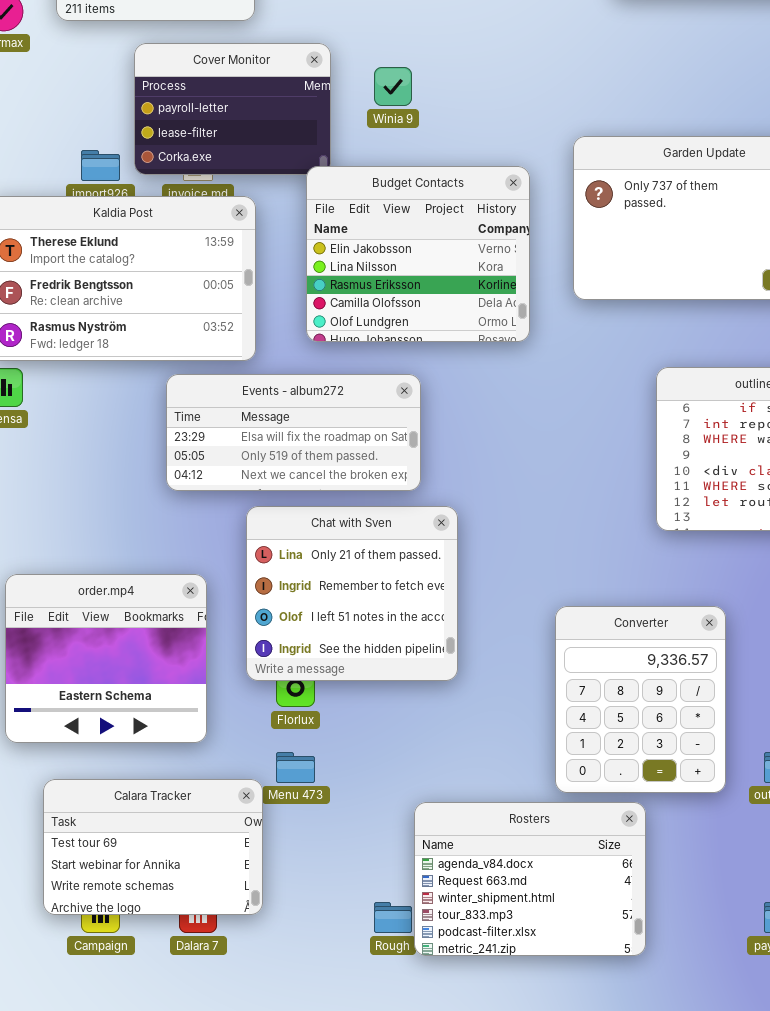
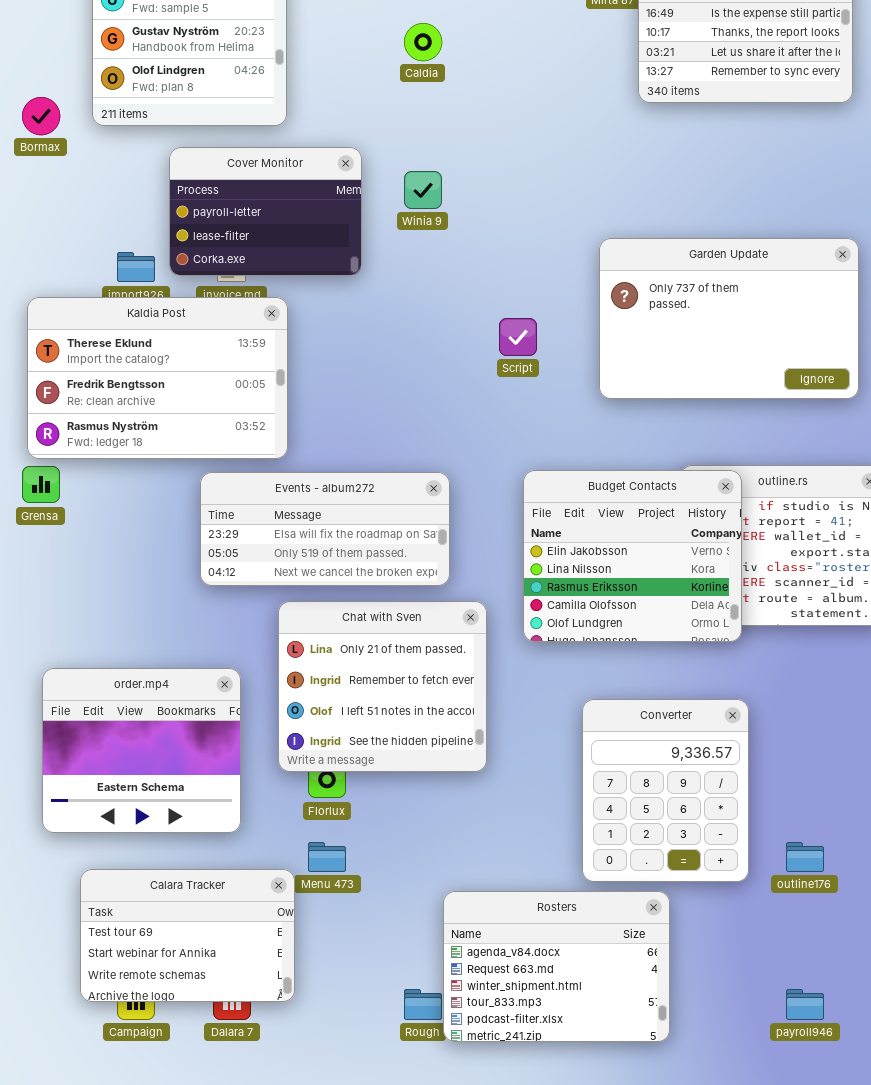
Budget Contacts: [306,166,530,342] -> [523,470,742,642], moved

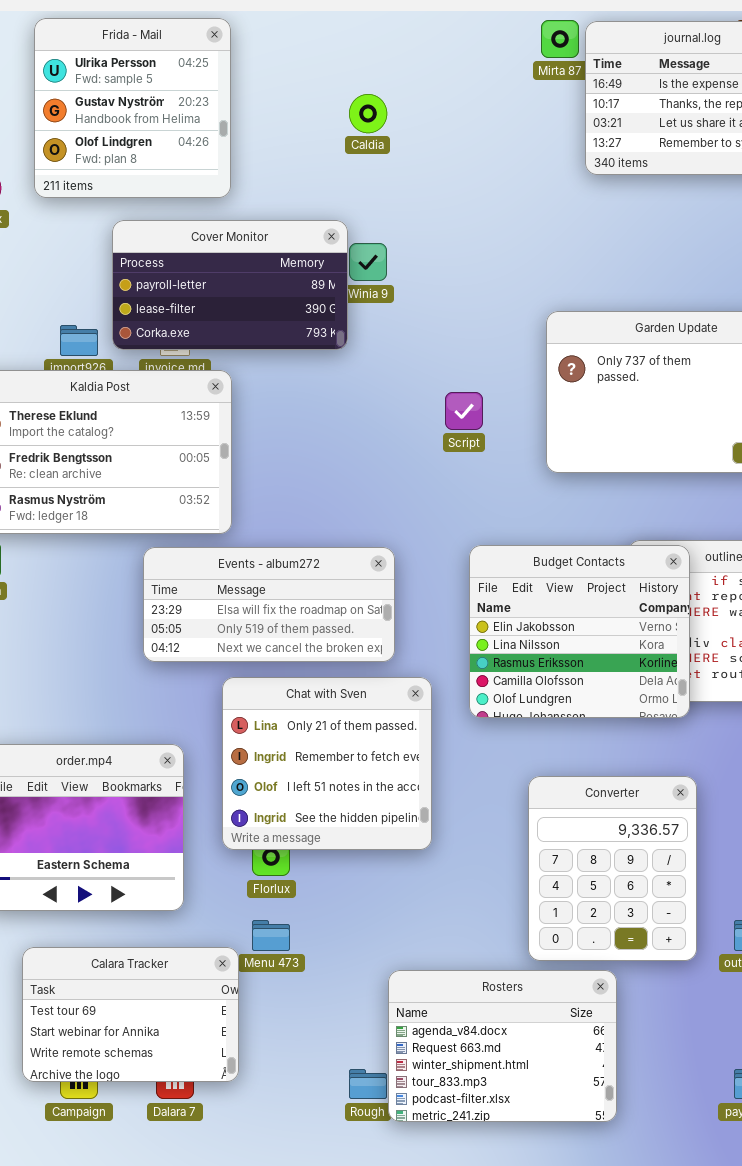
Cover Monitor: [169,147,362,276] -> [112,220,348,350], resized

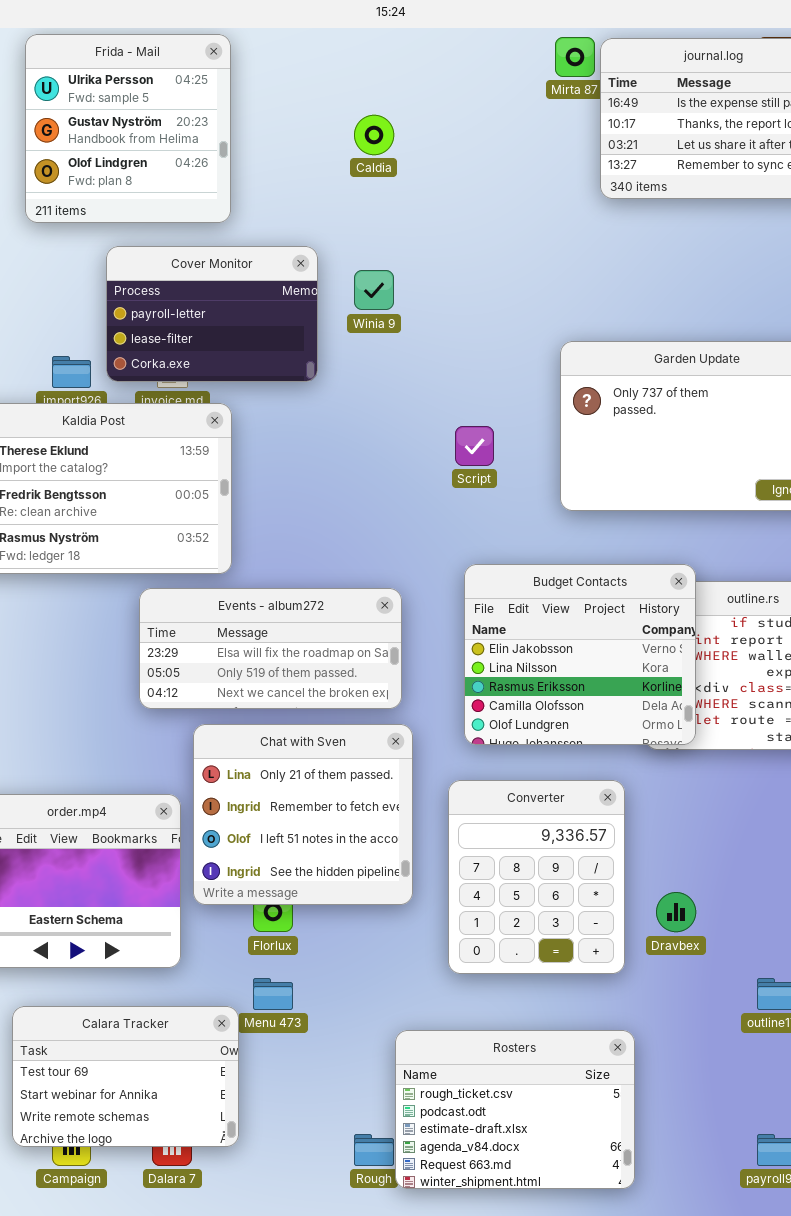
Cover Monitor: [112,220,348,350] -> [106,246,318,382], resized
Budget Contacts: [469,545,690,718] -> [464,564,696,745], moved
Chat with Sven: [222,677,432,850] -> [193,724,413,905], moved
Converter: [528,776,697,961] -> [448,780,625,974], moved
Rosters: [388,970,617,1122] -> [395,1030,635,1189], scrolled up 3 rows

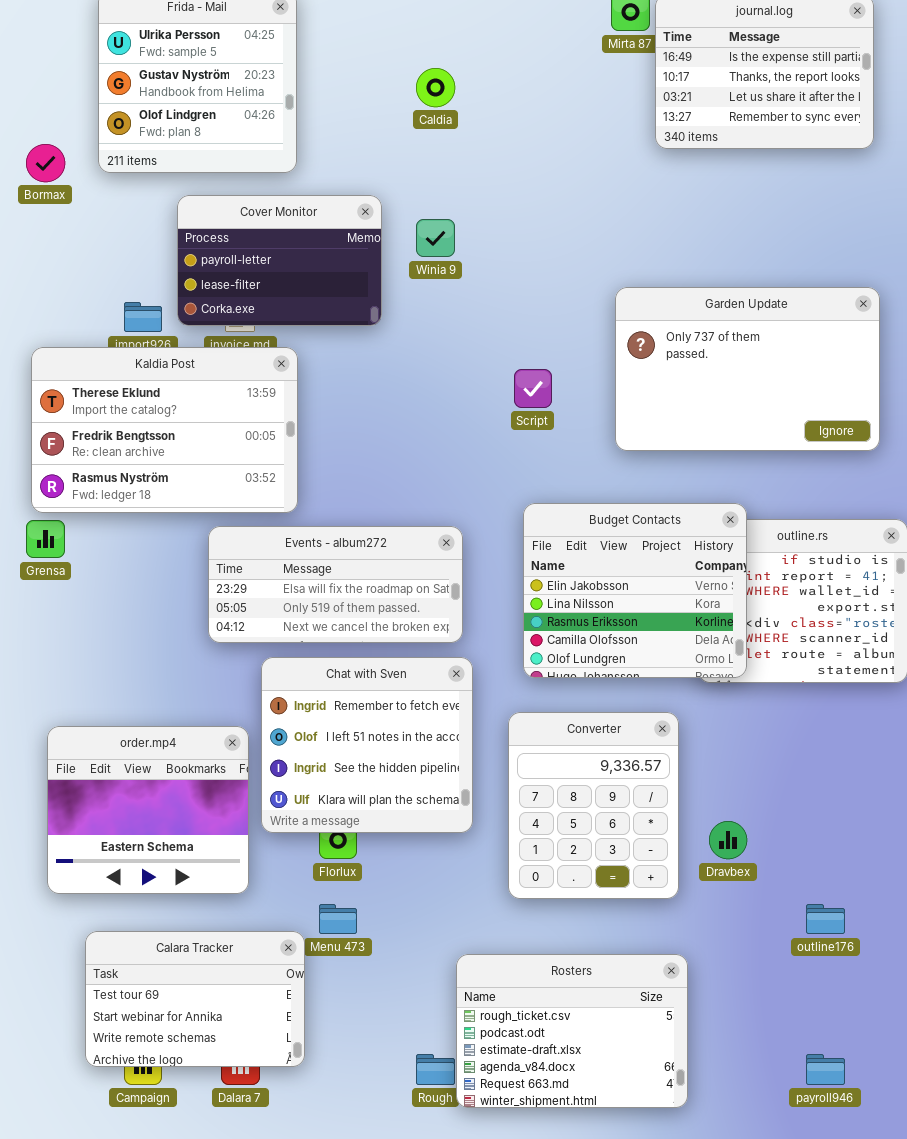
Chat with Sven: [193,724,413,905] -> [261,657,473,833], scrolled down 1 row

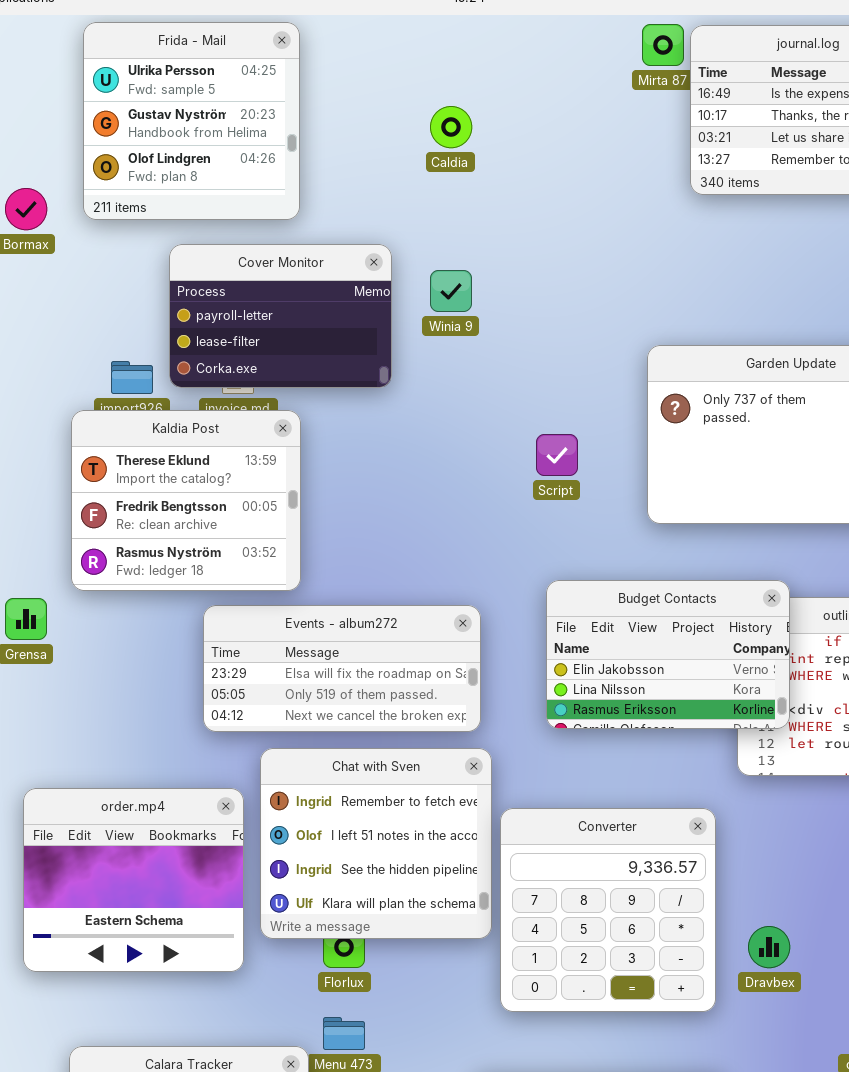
Kaldia Post: [31,347,298,513] -> [71,410,301,591], resized
Budget Contacts: [523,503,747,678] -> [546,580,790,729], resized
Converter: [508,712,679,899] -> [500,808,716,1012], resized
order.mp4: [47,726,249,894] -> [23,788,244,972], moved

